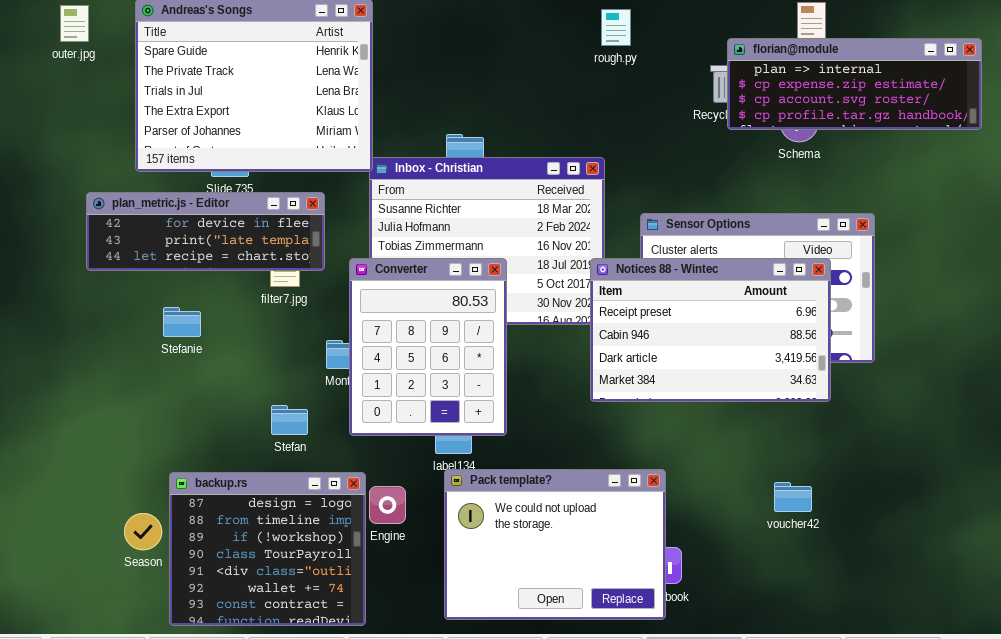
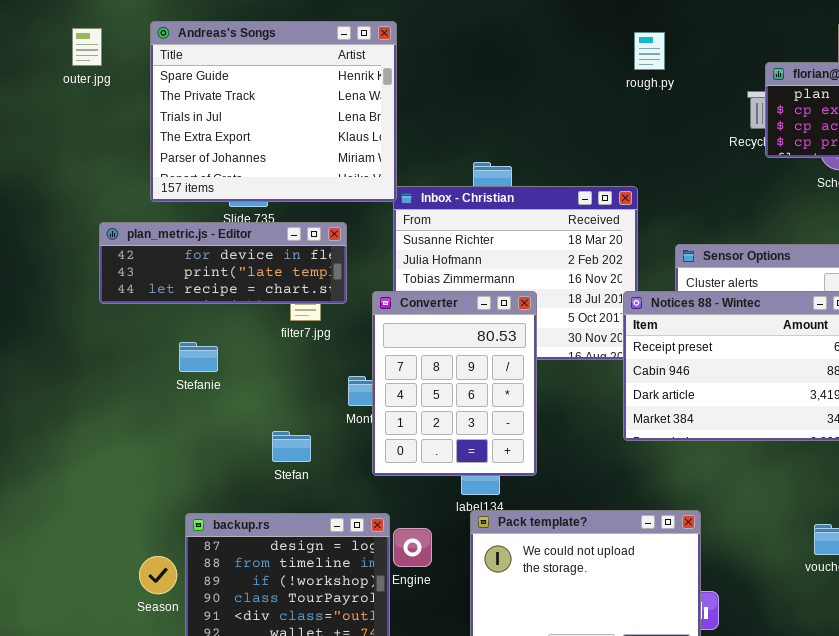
Stefan: [271,405,308,435] -> [272,431,311,462], moved

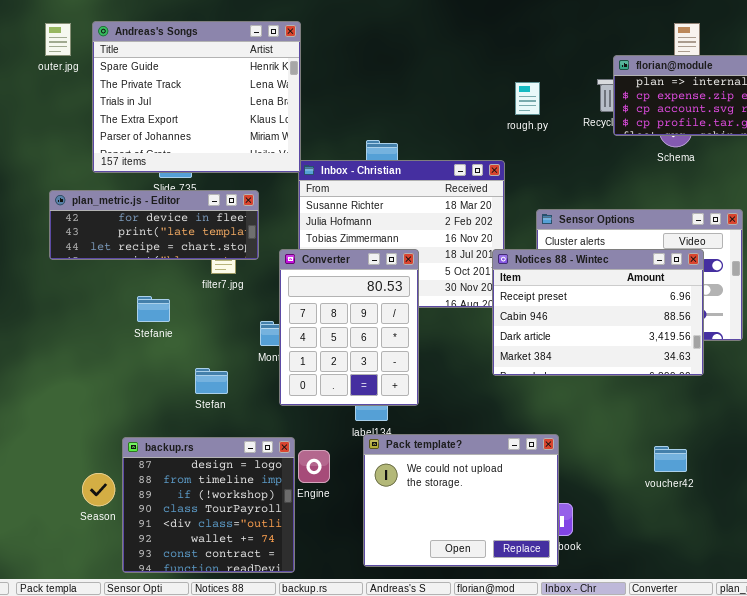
outer.jpg: [72,28,102,66] -> [45,23,71,56], moved
rough.py: [634,32,665,70] -> [515,82,540,115], moved
Stefanie: [179,342,218,372] -> [137,296,170,322], moved

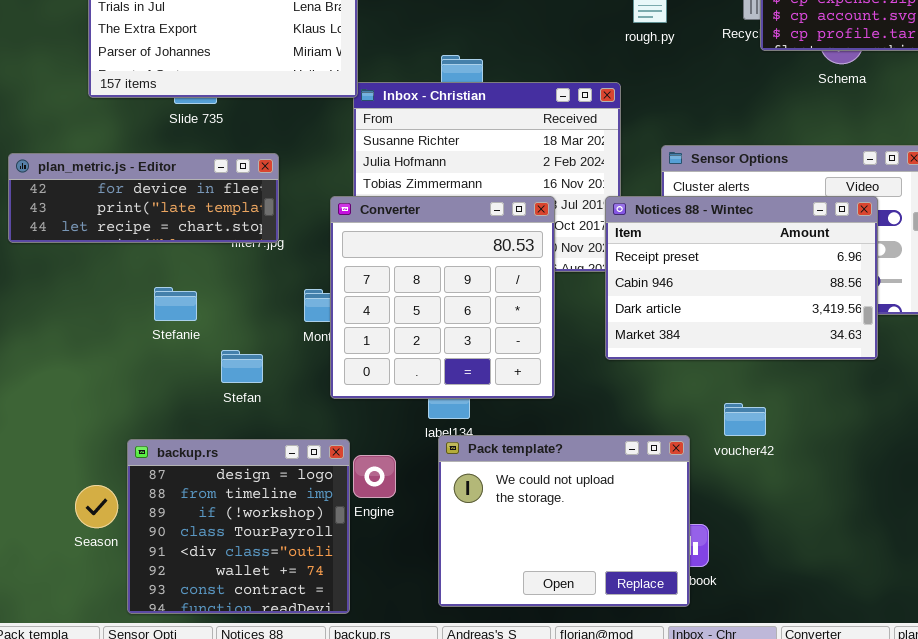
plan_metric.js - Editor: [49,190,259,260] -> [8,153,279,243], moved
Converter: [279,249,419,406] -> [330,196,555,399], resized
Stefanie: [137,296,170,322] -> [154,287,197,321], moved
voucher42: [654,446,687,472] -> [724,403,766,436], moved

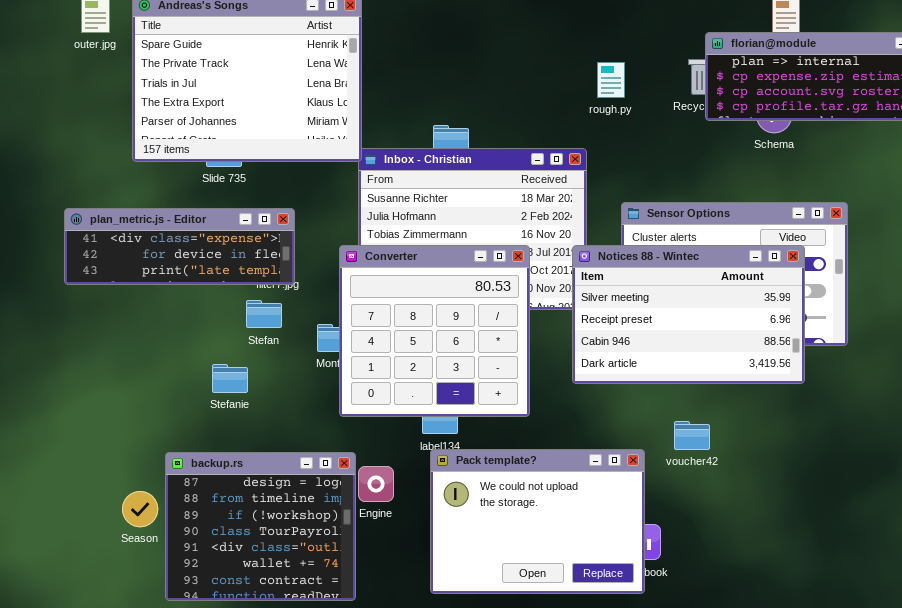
plan_metric.js - Editor: [8,153,279,243] -> [64,208,295,285], scrolled up 1 row
Notices 88 - Wintec: [605,196,878,360] -> [572,245,805,384], scrolled up 1 row
Stefanie: [154,287,197,321] -> [212,364,248,393], moved
Stefan: [221,350,263,383] -> [246,300,282,328], moved

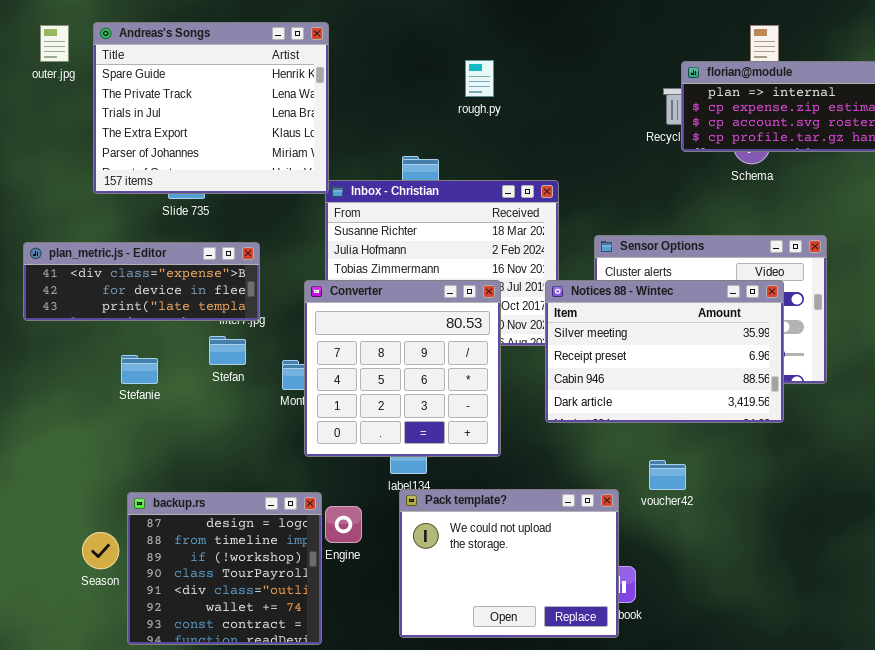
rough.py: [597,62,625,98] -> [465,60,494,97], moved
Stefanie: [212,364,248,393] -> [121,355,158,384], moved

